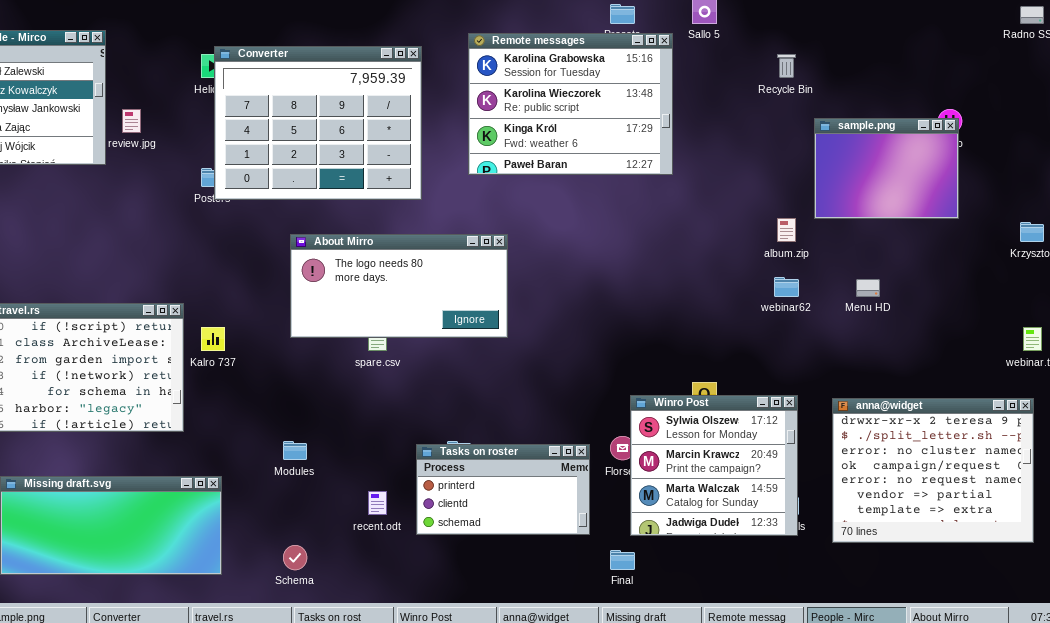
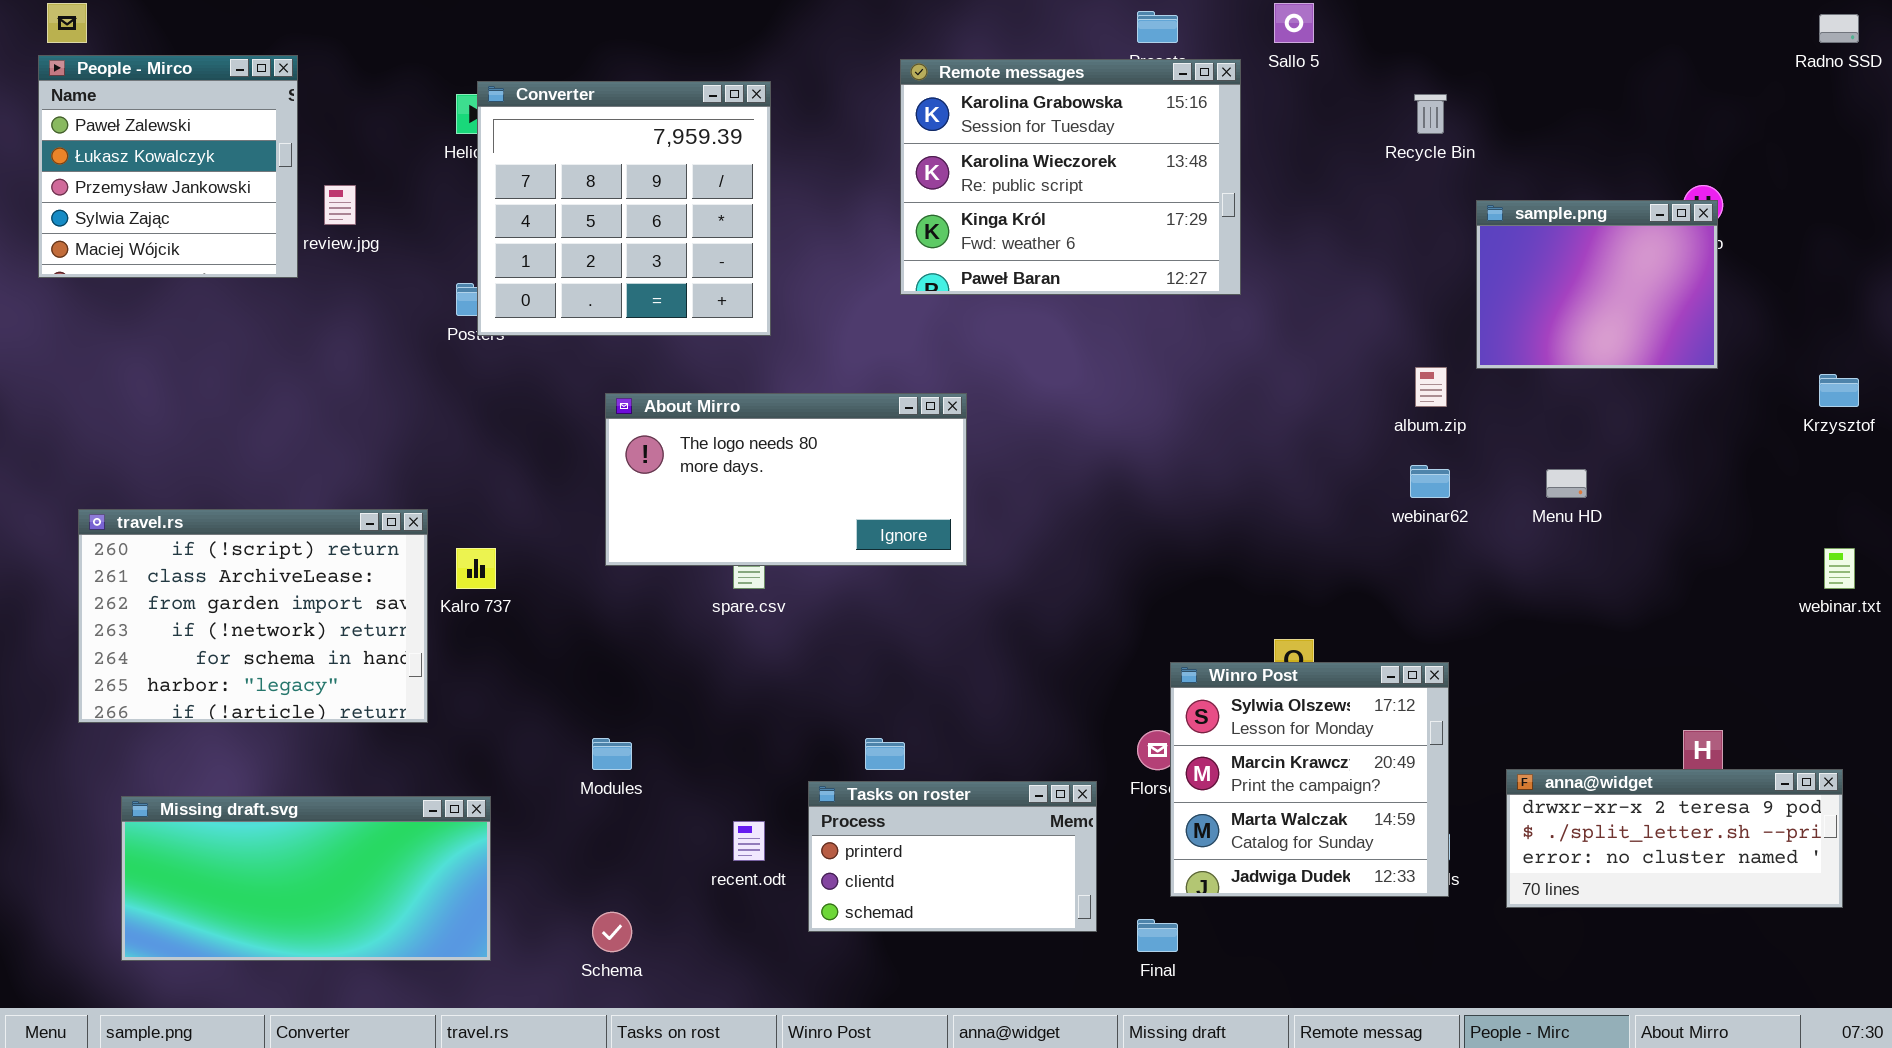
Converter: [214,46,422,200] -> [477,81,771,336], resized
anna@widget: [832,398,1034,543] -> [1506,769,1843,908], resized
Tasks on roster: [416,444,590,535] -> [808,781,1097,932], moved

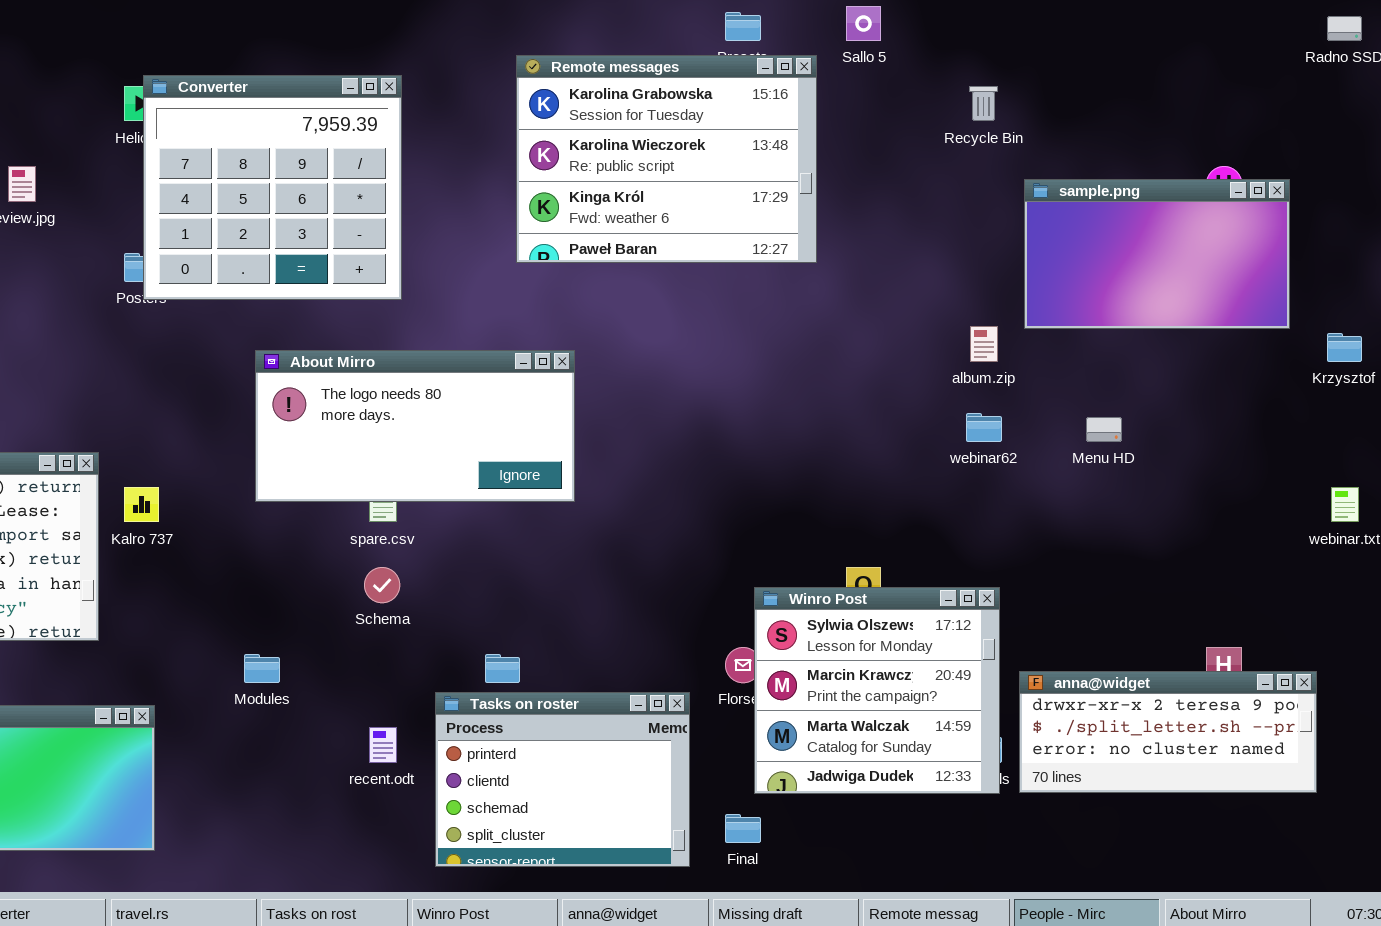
sample.png: [1476,200,1718,369] -> [1024,179,1290,329], resized
anna@widget: [1506,769,1843,908] -> [1019,671,1317,793], moved
Tasks on roster: [808,781,1097,932] -> [435,692,690,867], resized
Schema: [592,912,632,952] -> [364,567,400,603], moved

